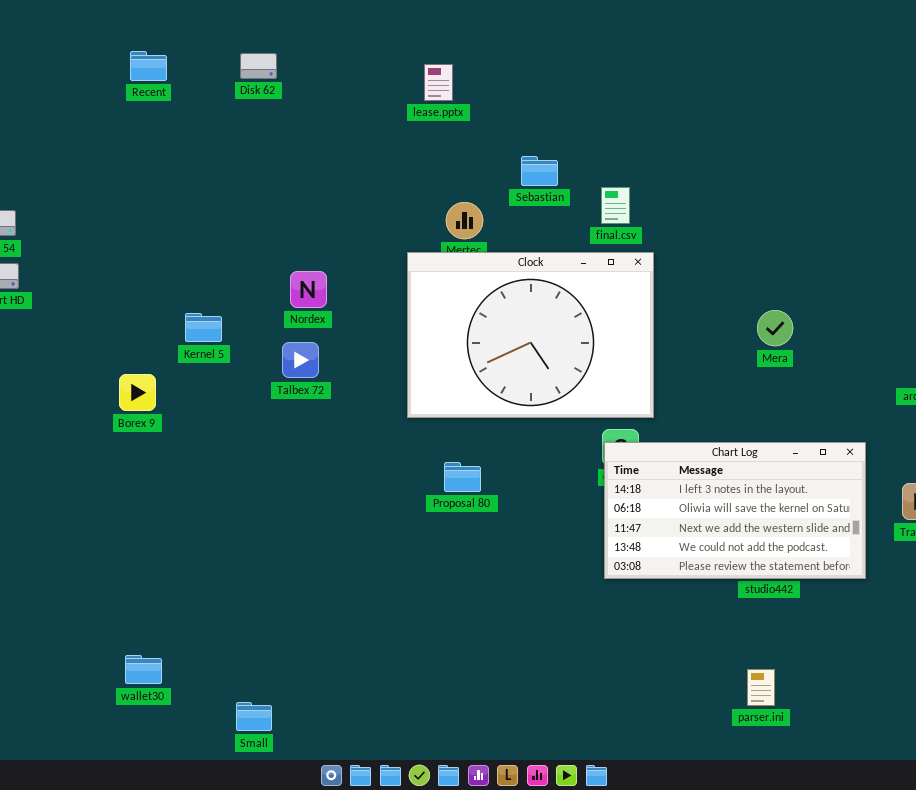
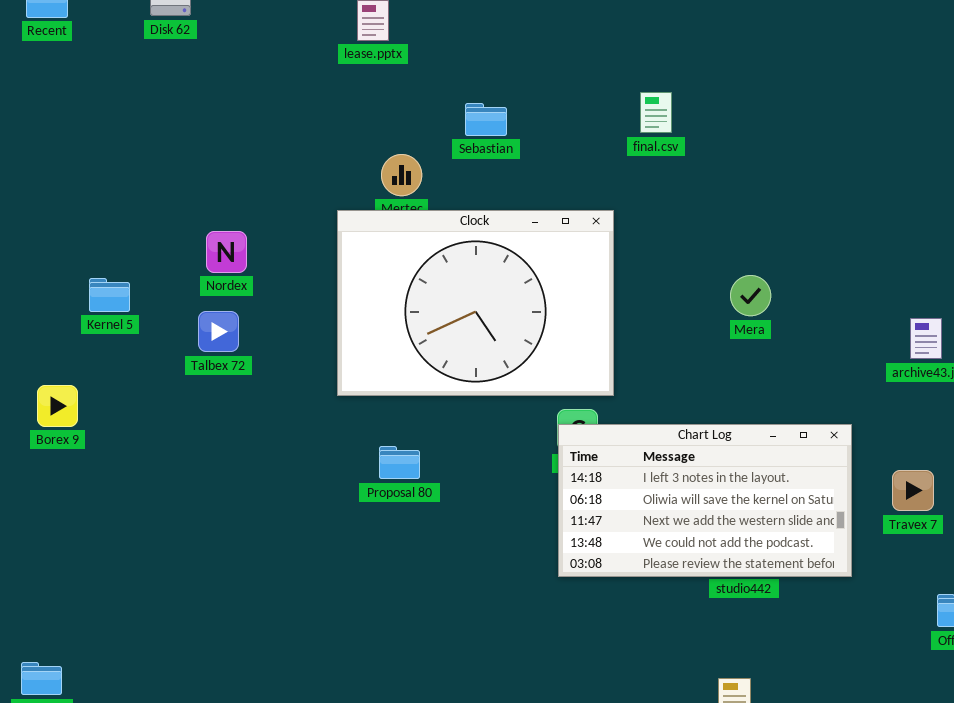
final.csv: [601,187,630,224] -> [640,92,672,133], moved
Borex 9: [119,374,156,411] -> [37,385,78,427], moved

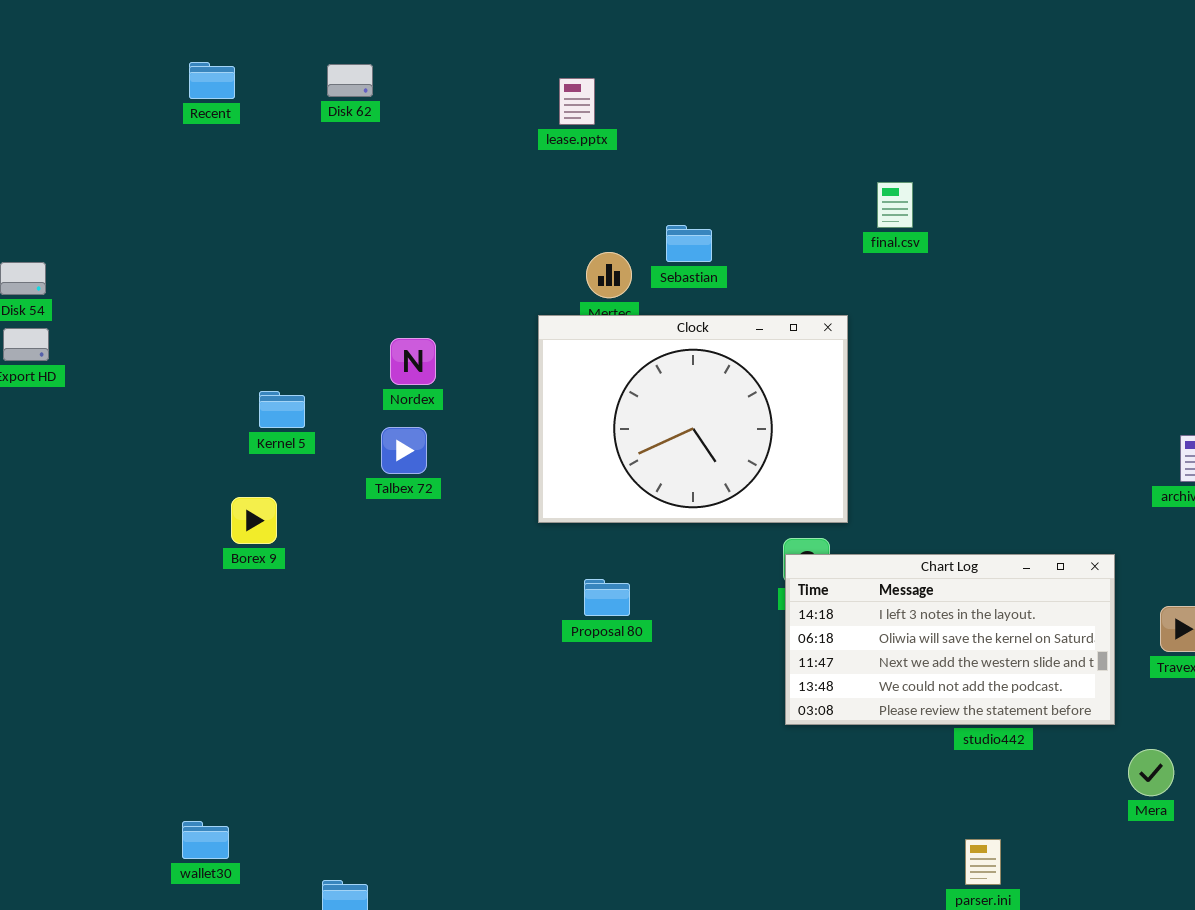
Sebastian: [465,103,507,136] -> [666,225,712,262], moved
Mera: [730,275,771,316] -> [1128,749,1174,796], moved
Borex 9: [37,385,78,427] -> [231,497,277,544], moved

